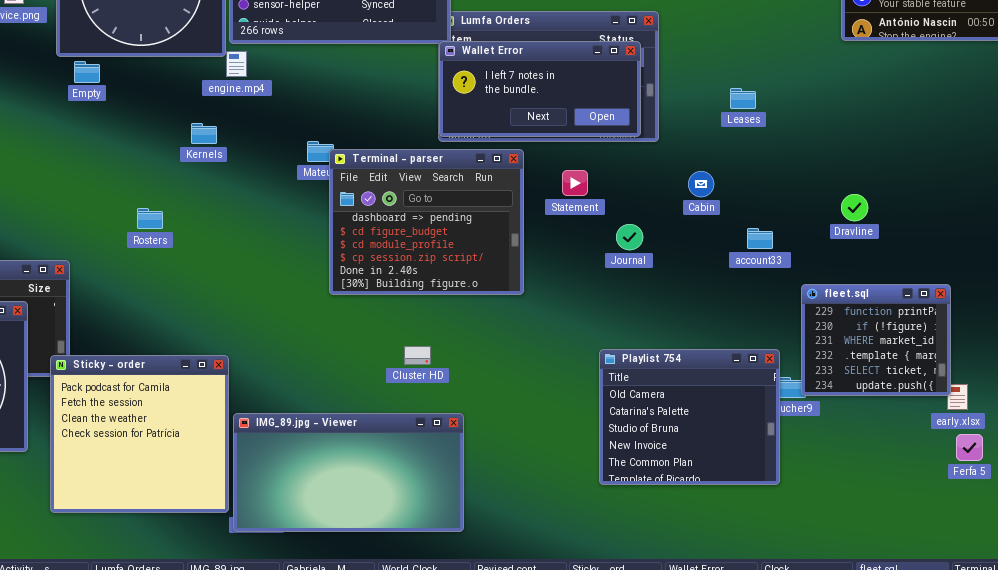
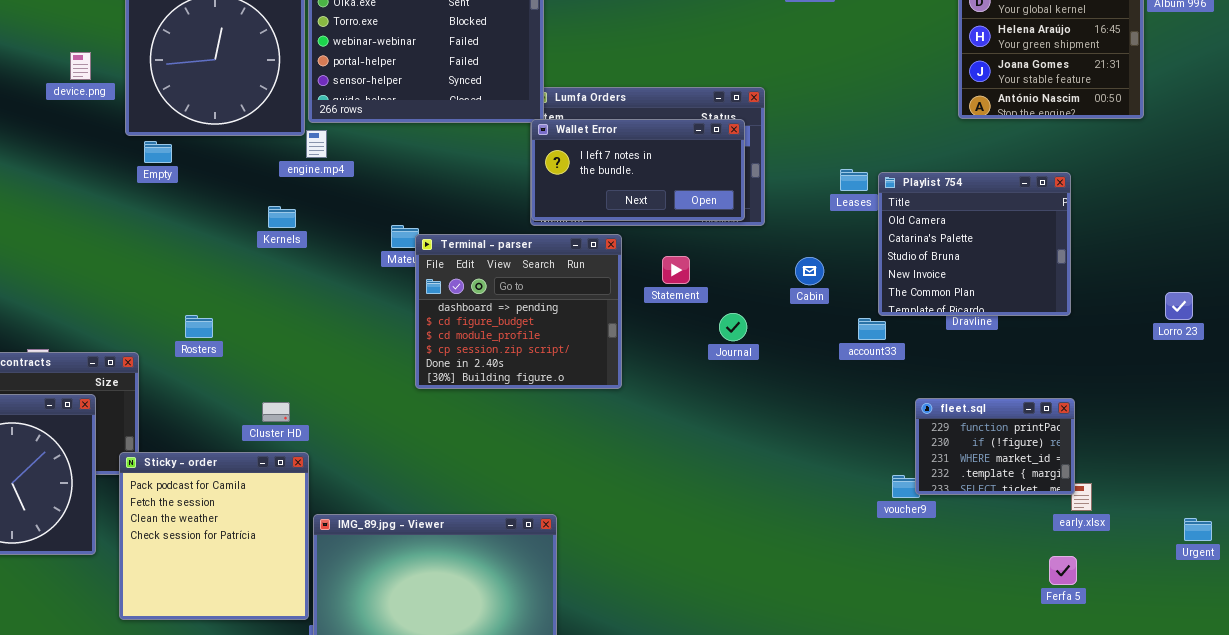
Rosters: [137,208,163,229] -> [185,315,213,338], moved
fleet.sql: [801,284,951,396] -> [915,398,1075,495], resized
Cluster HD: [404,346,431,365] -> [262,402,290,422], moved
Playlist 754: [599,349,780,485] -> [878,172,1071,316], moved
Ferfa 5: [956,434,983,461] -> [1049,556,1077,585], moved

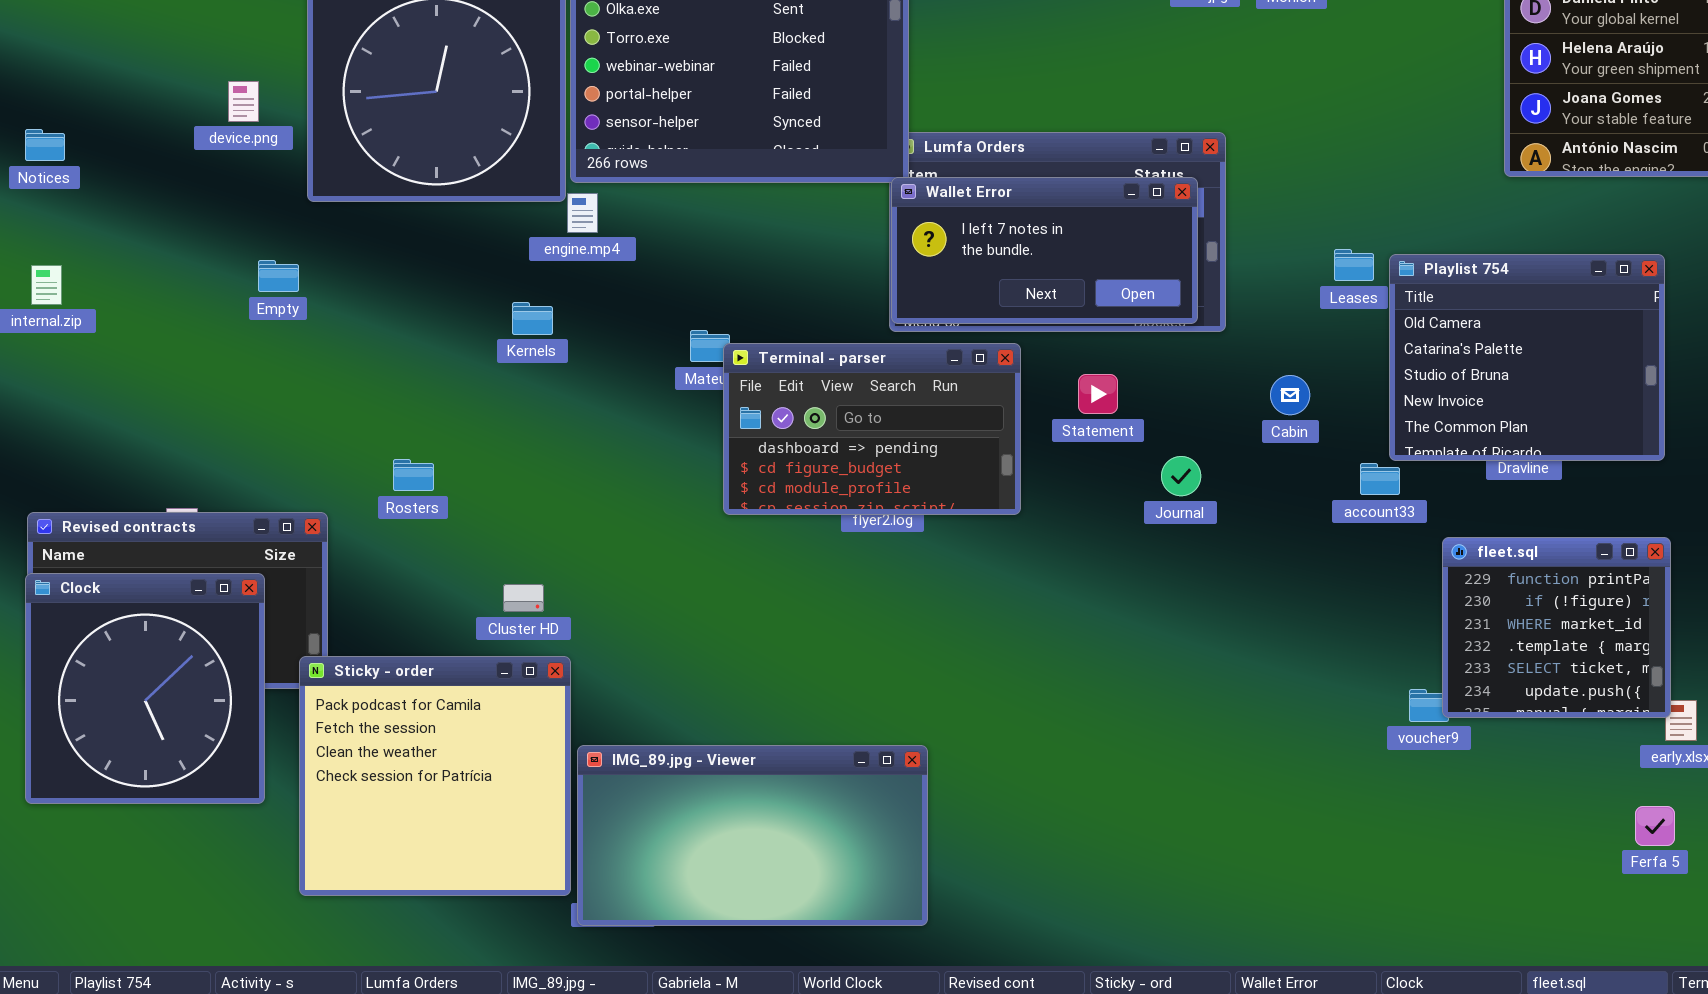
Empty: [144,141,172,163] -> [258,260,299,292], moved
Terminal - parser: [415,234,622,389] -> [723,343,1021,515], resized
fleet.sql: [915,398,1075,495] -> [1442,537,1671,718], resized

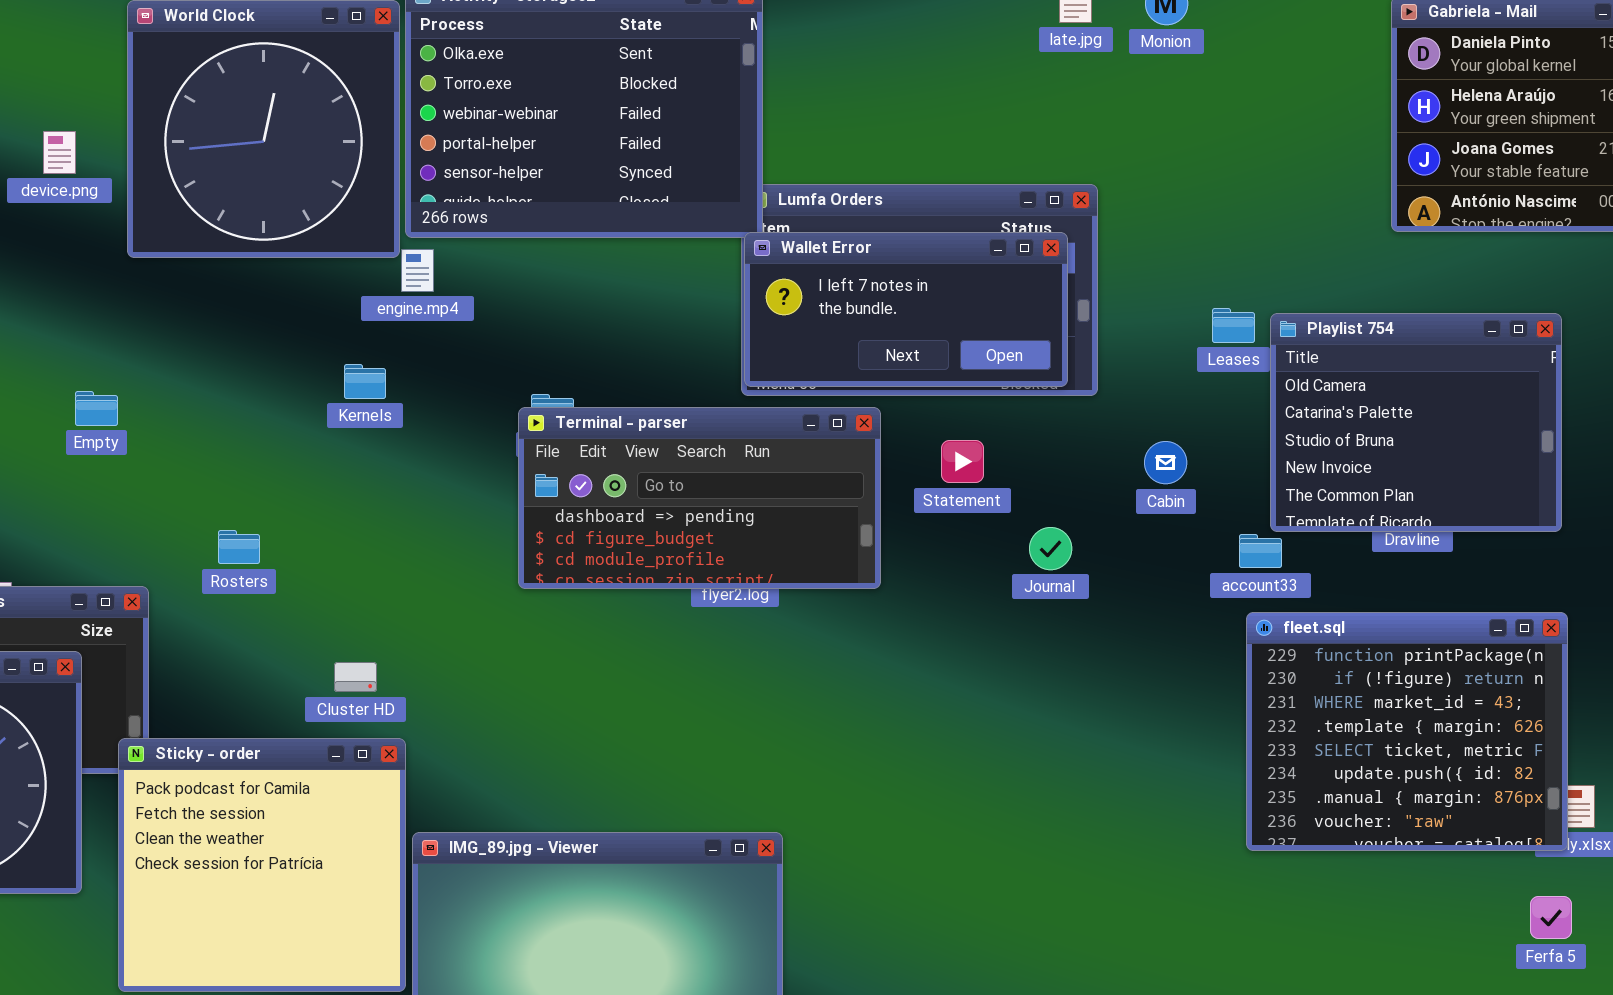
Empty: [258,260,299,292] -> [75,391,118,426], moved
Terminal - parser: [723,343,1021,515] -> [518,407,881,589], resized
fleet.sql: [1442,537,1671,718] -> [1246,612,1568,851], resized

